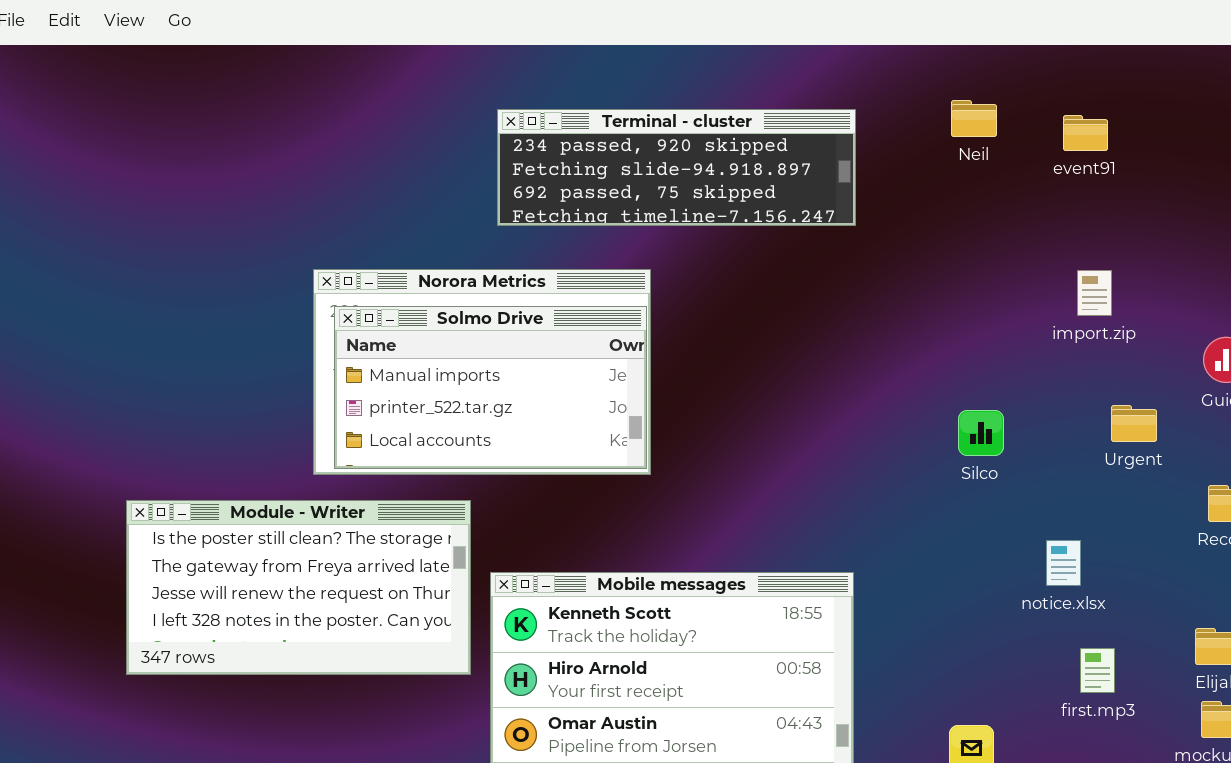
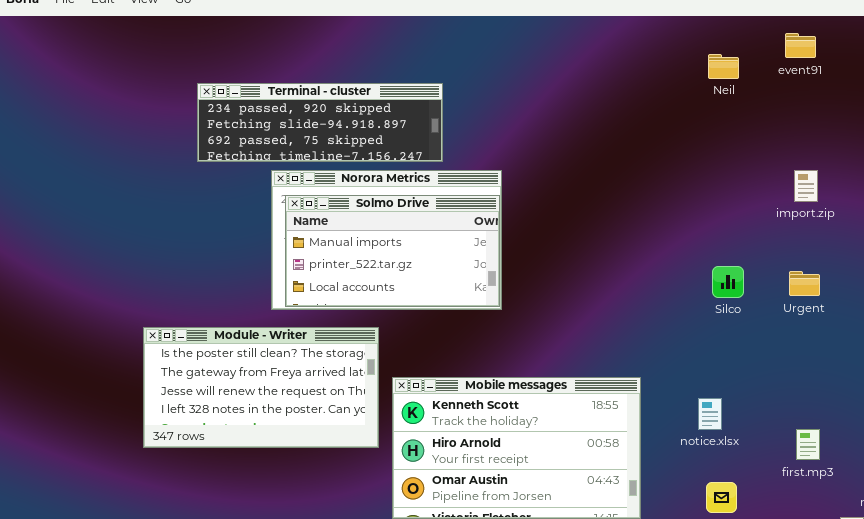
Terminal - cluster: [497,109,856,226] -> [197,83,443,162], moved
event91: [1063,115,1108,151] -> [785,33,816,58], moved
Urgent: [1111,405,1157,442] -> [789,271,820,296], moved
notice.xlsx: [1046,540,1081,586] -> [698,398,722,430], moved

